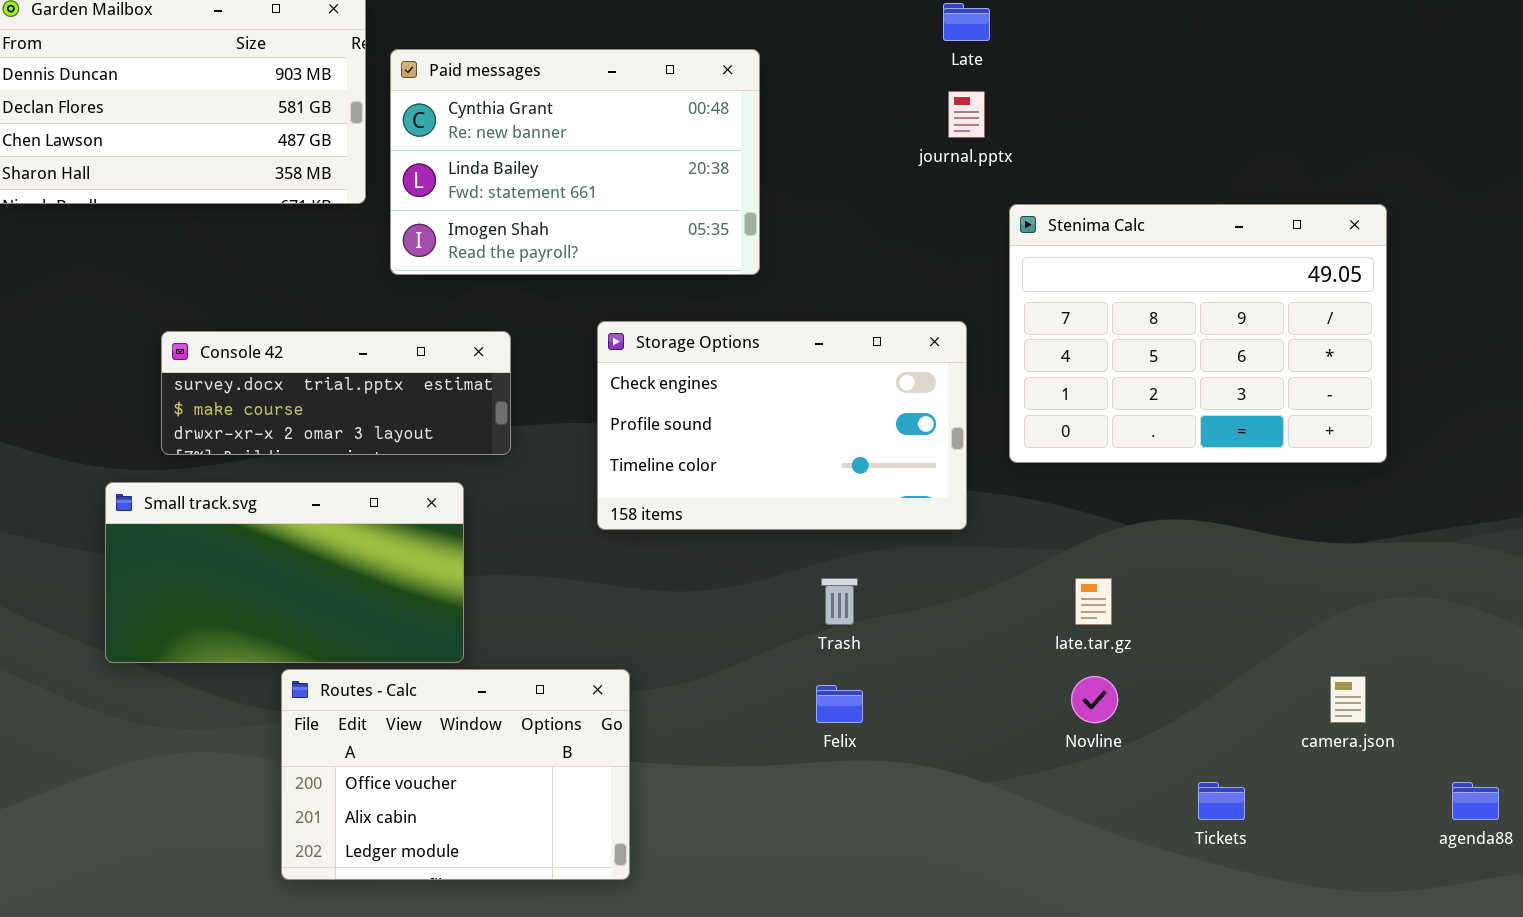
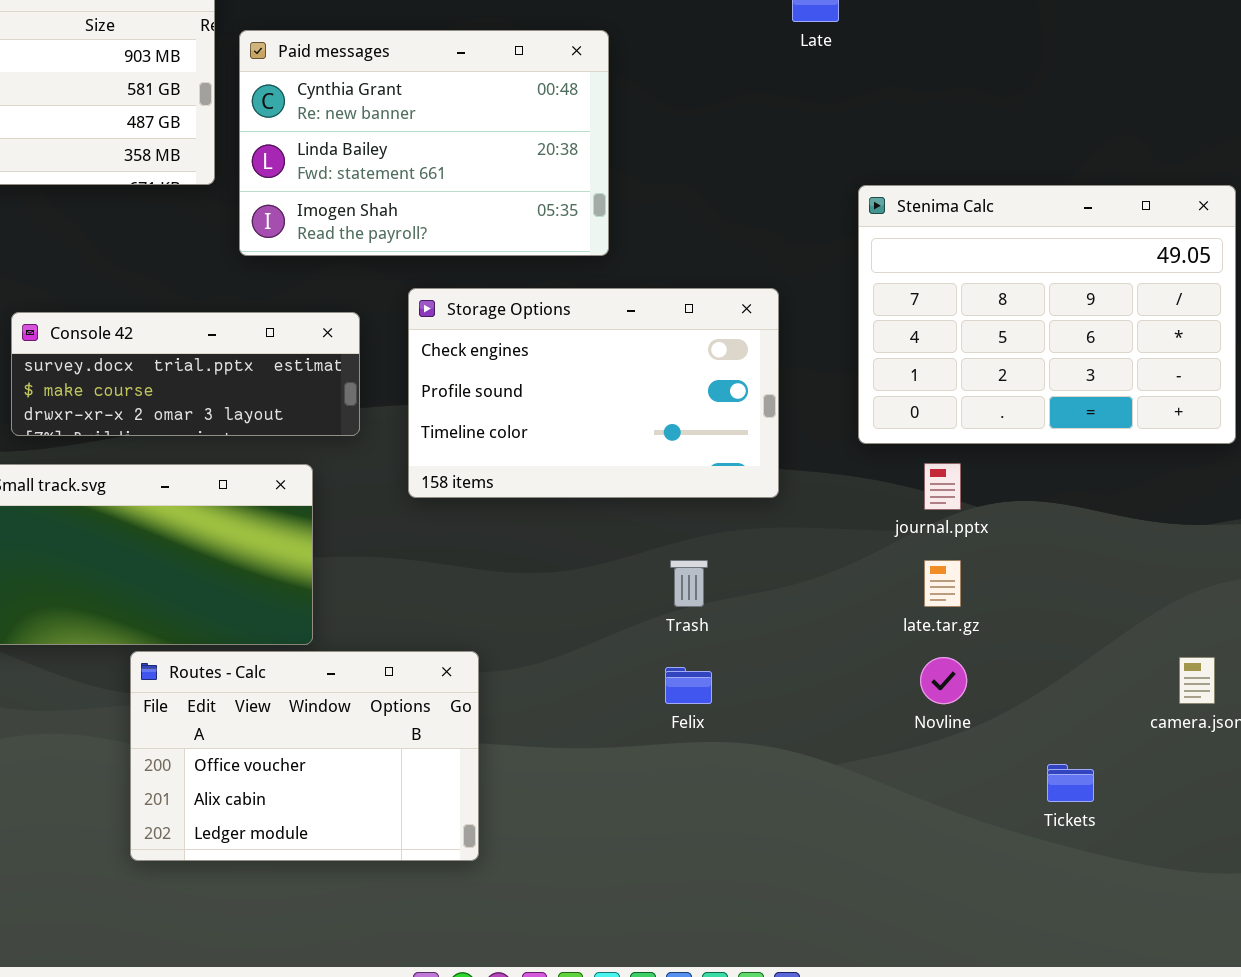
journal.pptx: [948,91,985,138] -> [924,463,961,510], moved
Storage Options: [597,321,967,530] -> [408,288,779,498], moved

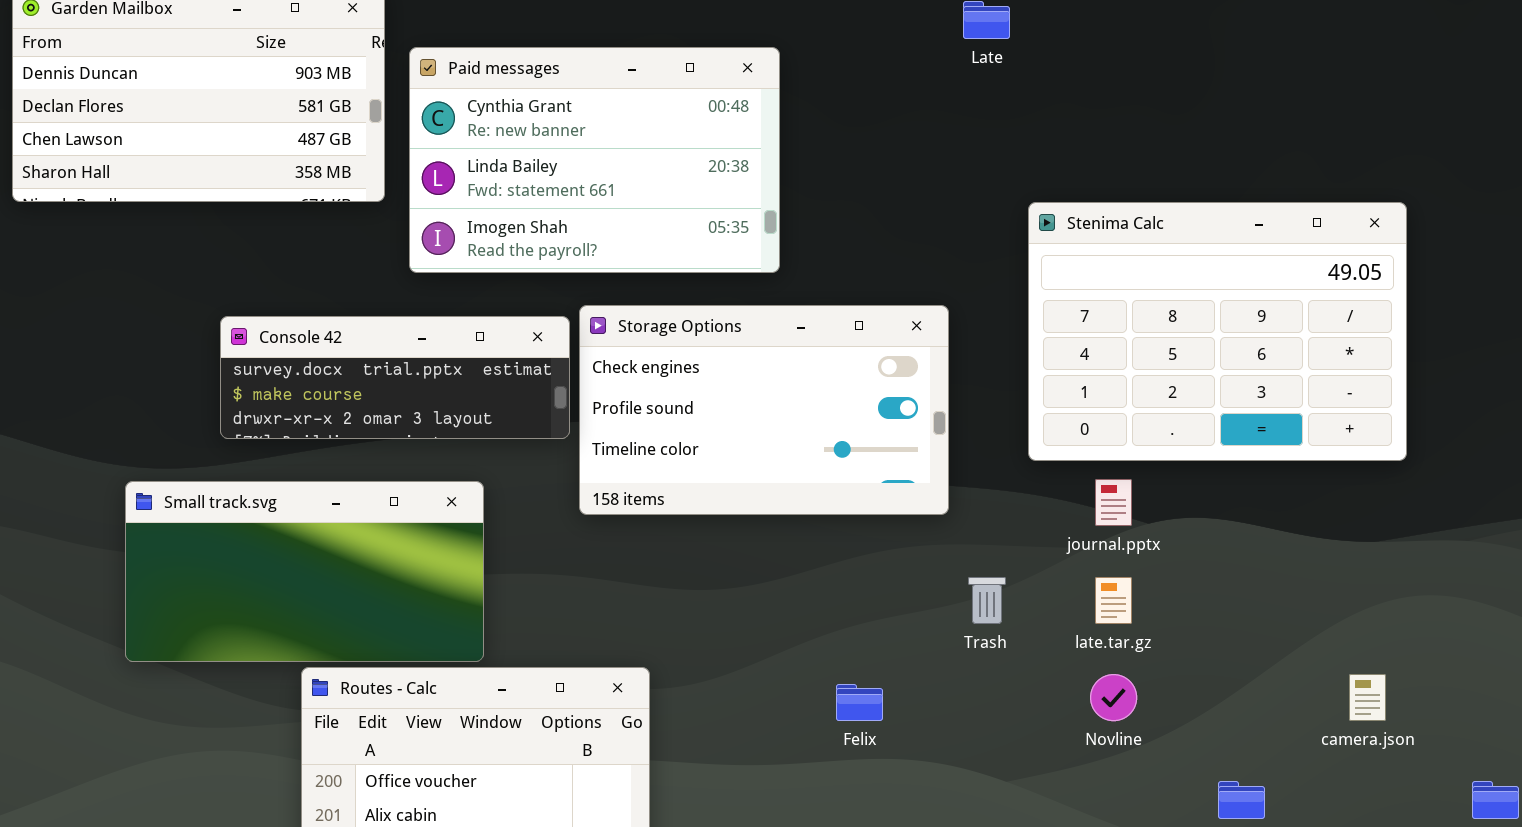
Console 42: [11,312,360,436] -> [220,316,570,439], moved
Trash: [670,560,708,607] -> [968,577,1006,624], moved

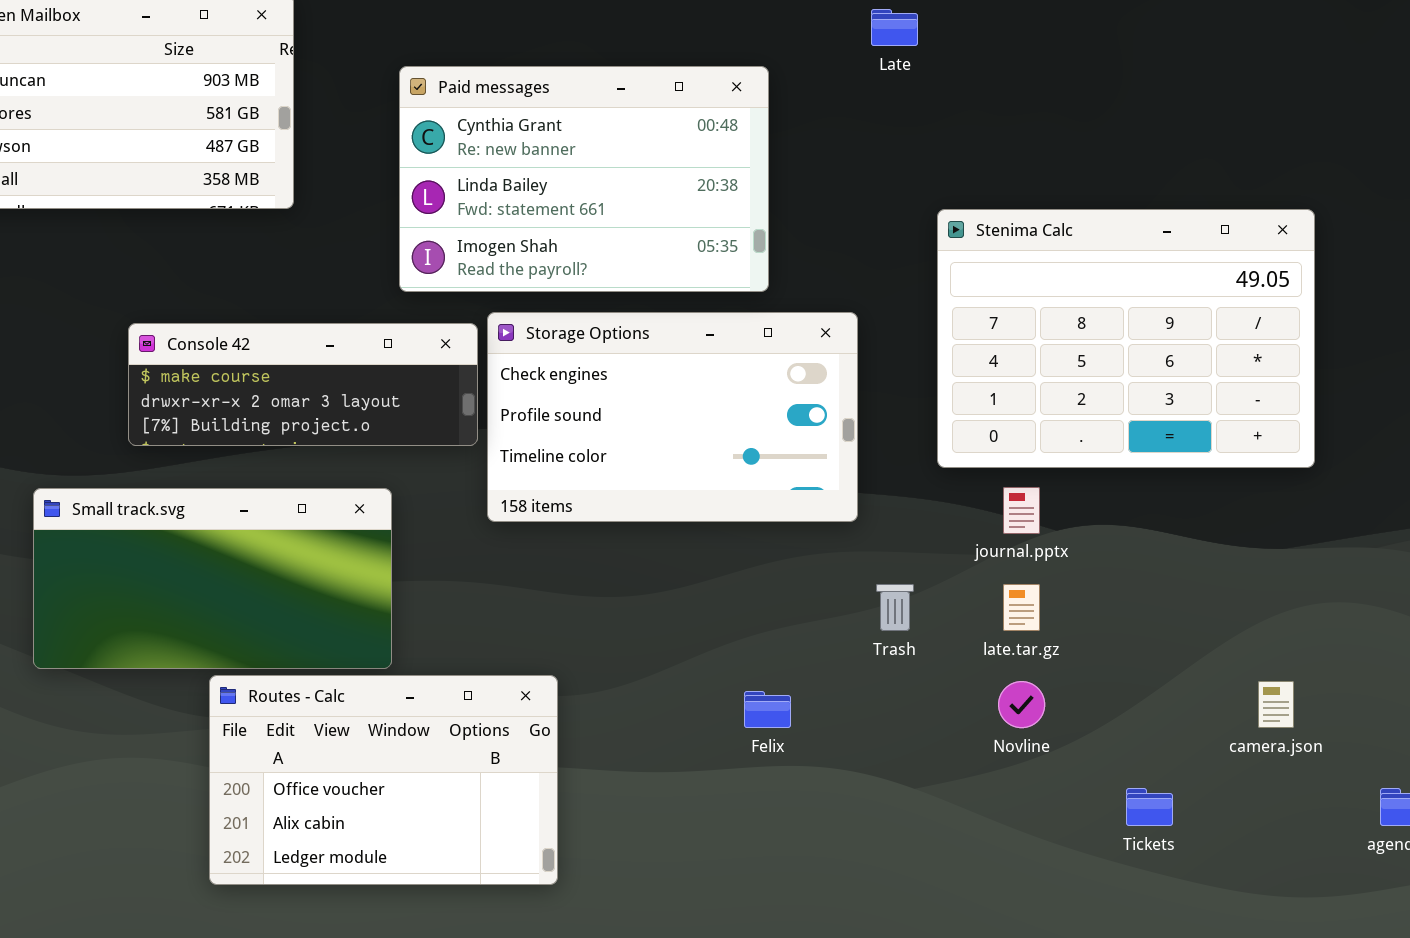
Paid messages: [409,47,780,273] -> [399,66,769,292], moved
Console 42: [220,316,570,439] -> [128,323,478,446], scrolled down 1 row

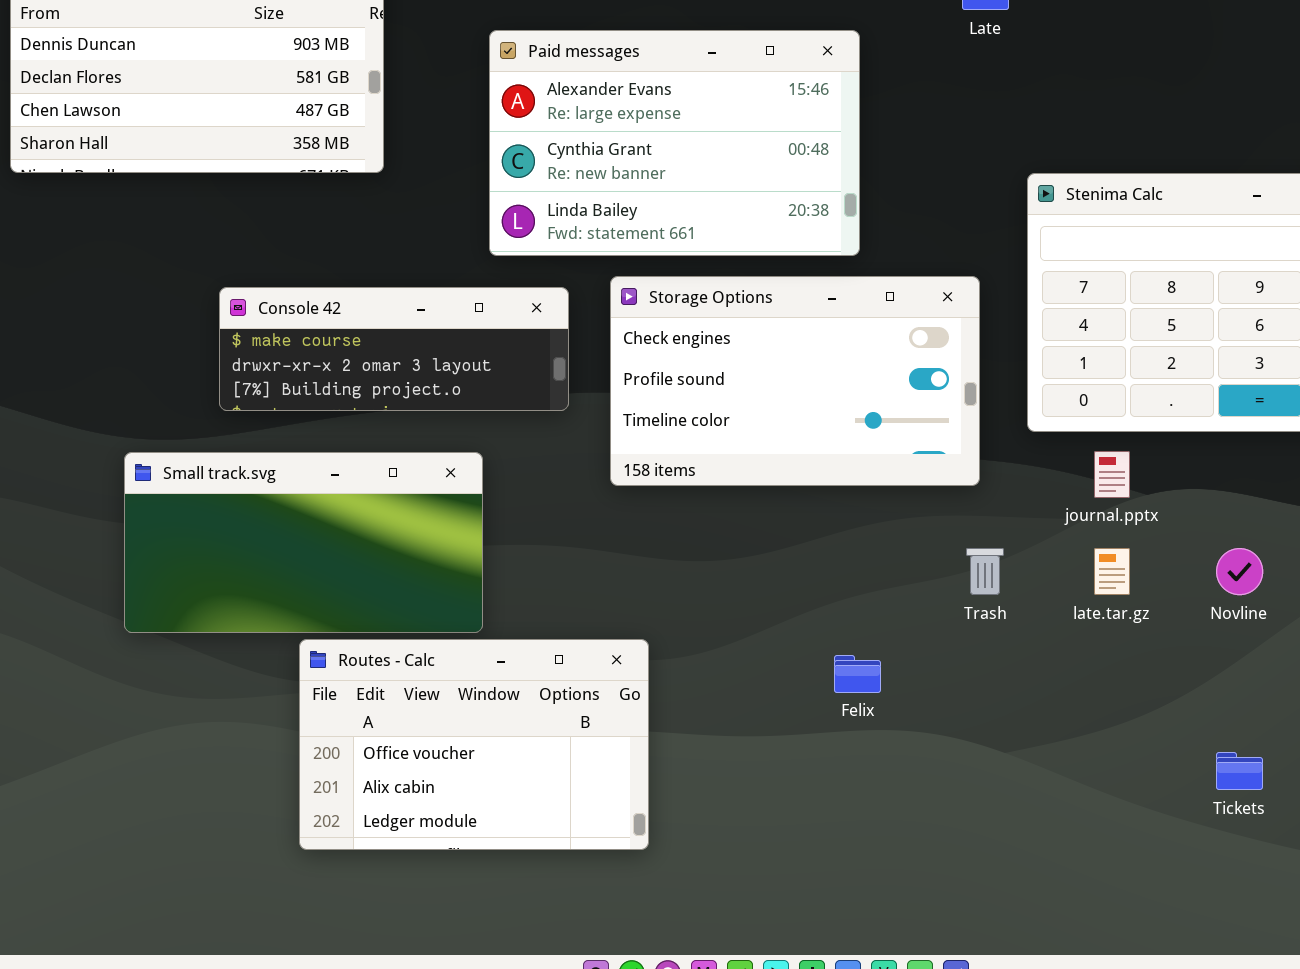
Paid messages: [399,66,769,292] -> [489,30,860,256], scrolled up 1 row
Storage Options: [487,312,858,522] -> [610,276,980,486], moved
Novline: [998,681,1045,728] -> [1216,548,1263,595], moved

